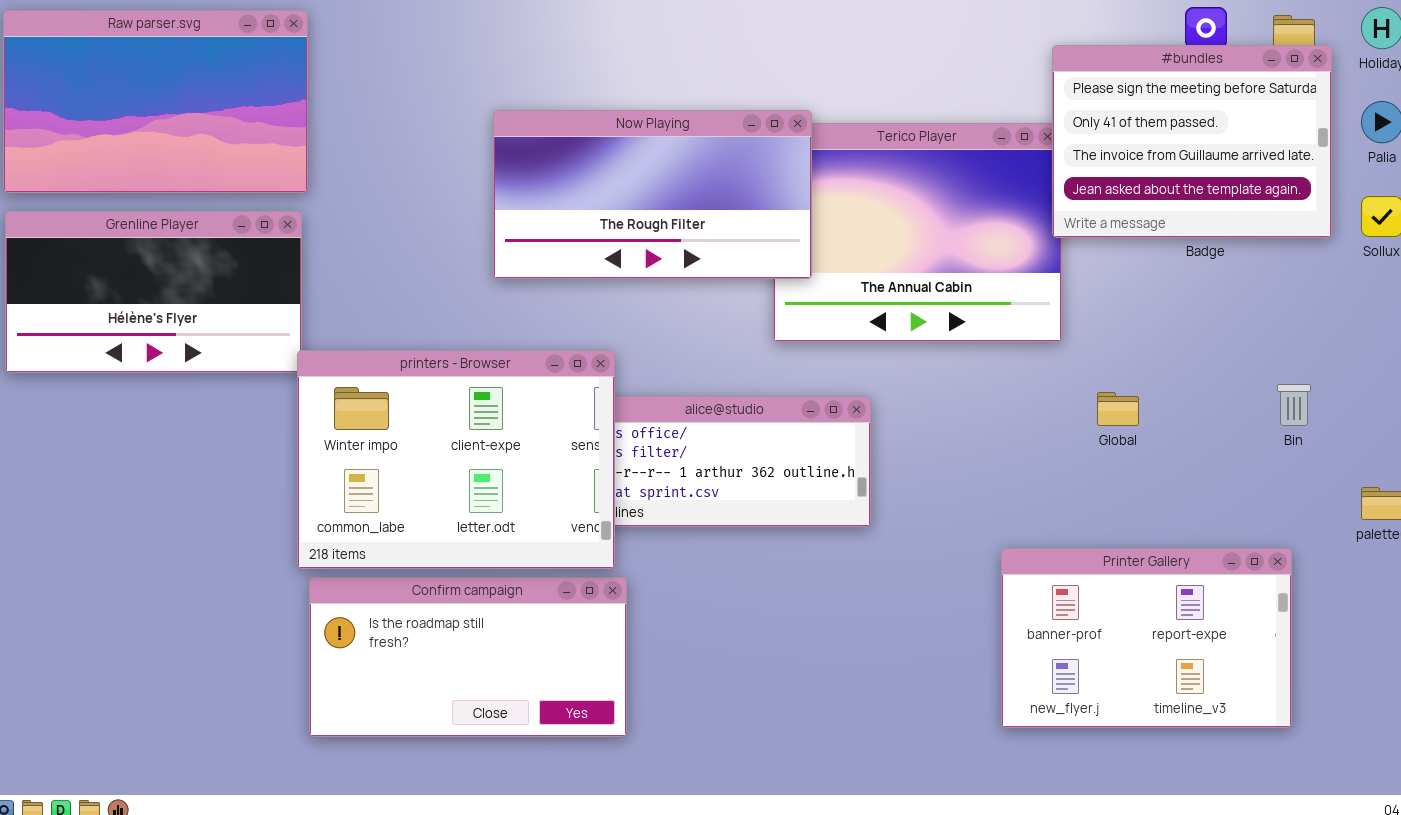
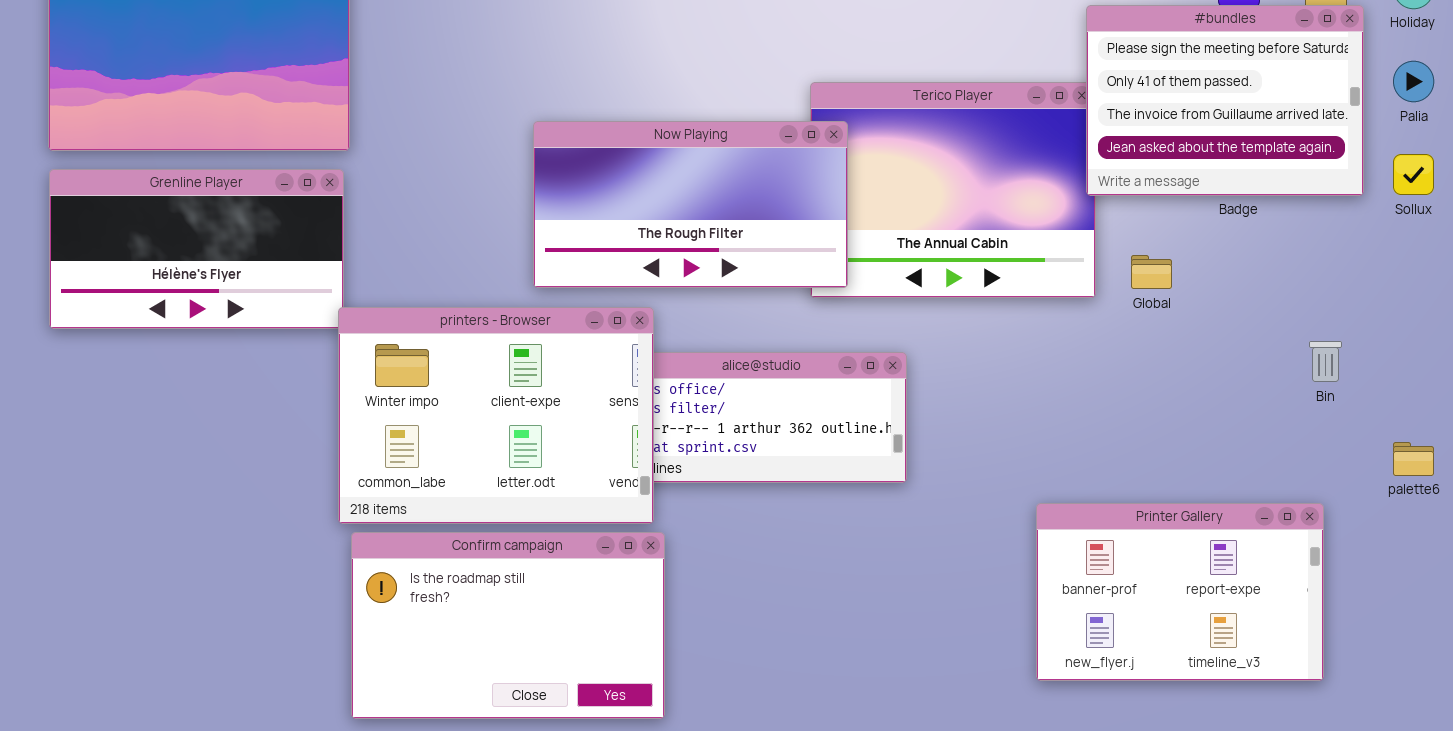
Now Playing: [493,110,812,279] -> [533,121,848,288], moved
Global: [1097,392,1139,426] -> [1131,255,1172,289], moved
Confirm campaign: [309,577,627,737] -> [351,532,665,719], resized

